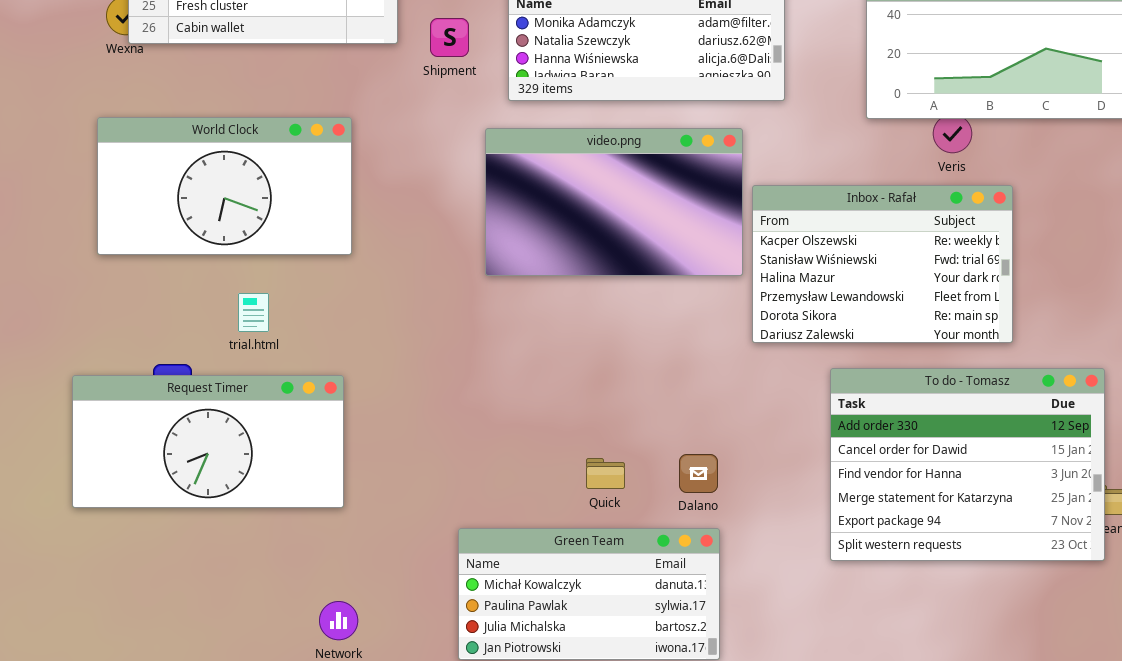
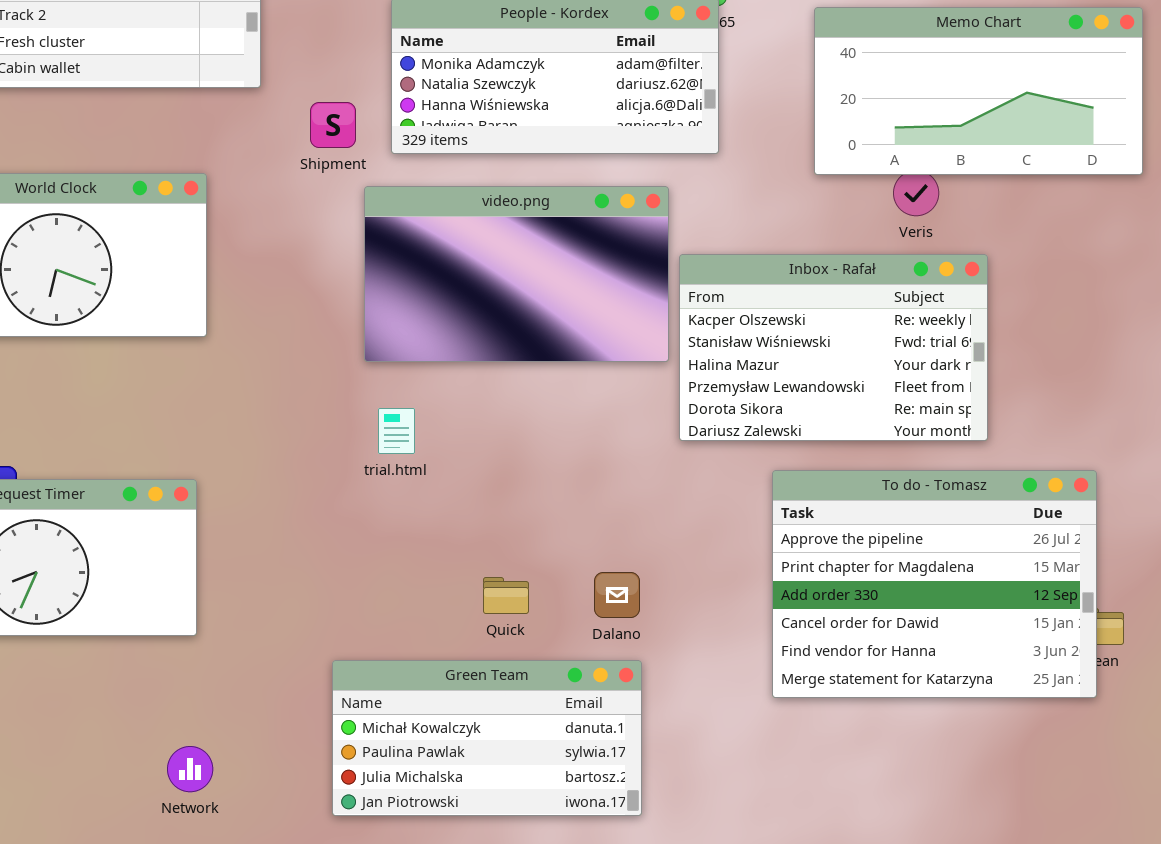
Shipment: [430,18,469,57] -> [310,102,356,148], moved
trial.html: [238,293,269,332] -> [378,408,415,454], moved
To do - Tomasz: [830,368,1105,561] -> [772,470,1097,698], scrolled up 2 rows

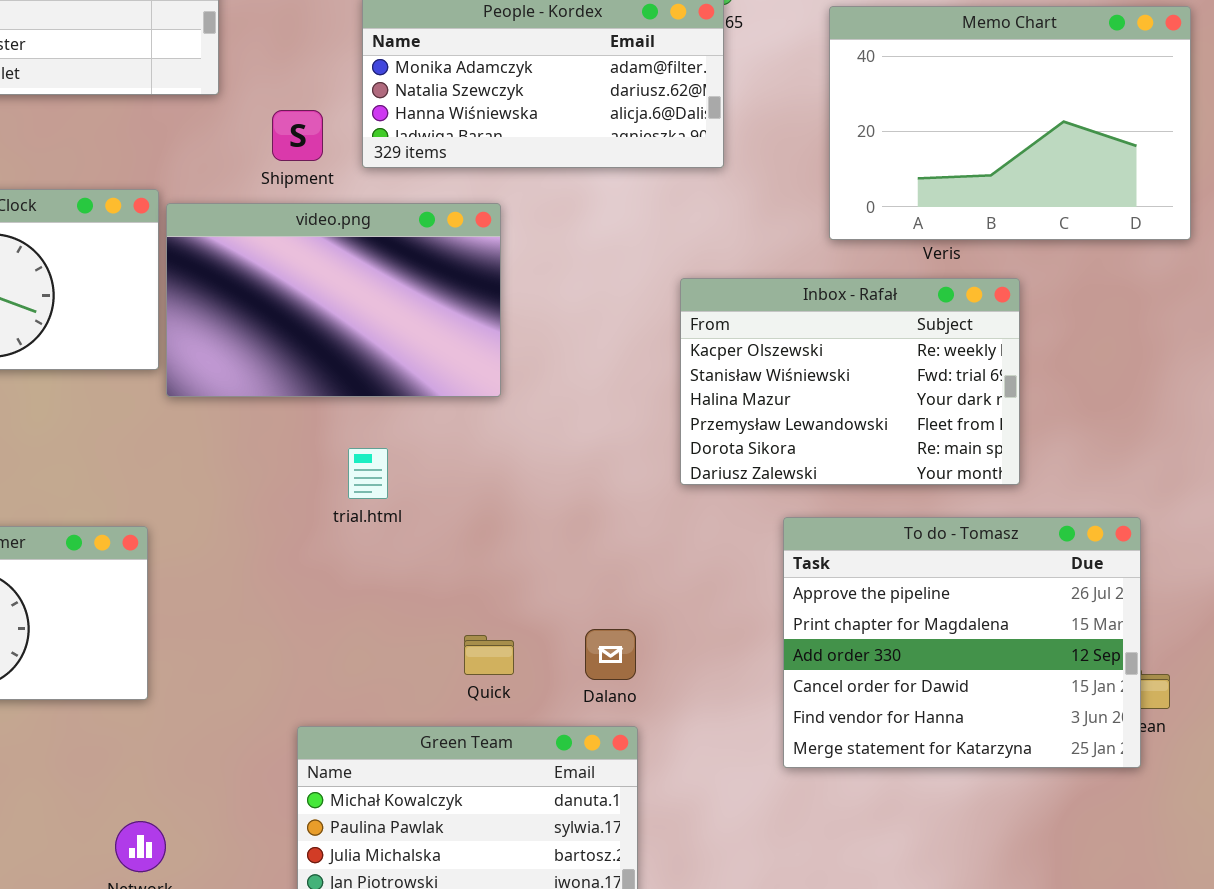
Memo Chart: [814,7,1143,175] -> [829,6,1191,240], resized
video.png: [364,186,669,362] -> [166,203,501,397], moved

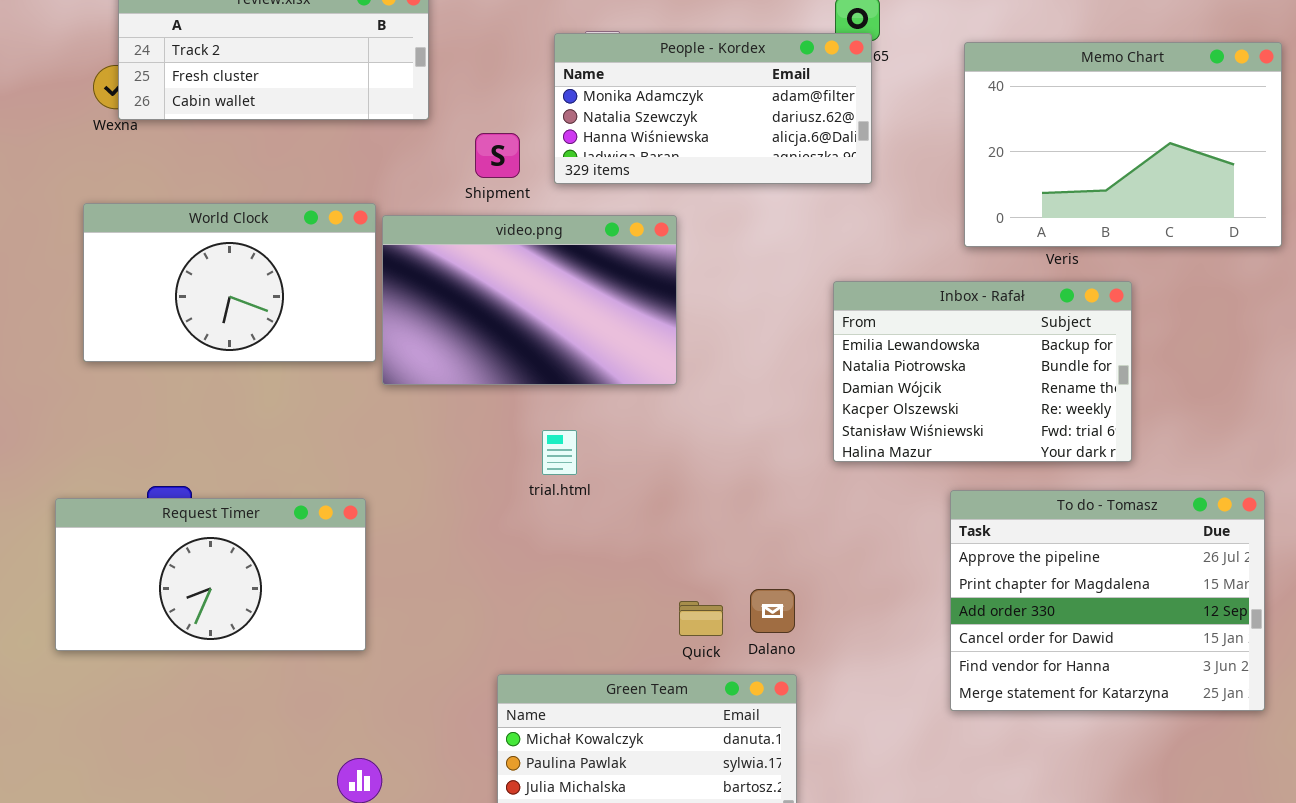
Inbox - Rafał: [680,278,1020,485] -> [833,281,1132,462], scrolled up 3 rows
To do - Tomasz: [783,517,1141,768] -> [950,490,1265,711], moved
Quick: [464,635,514,675] -> [679,601,723,636], moved

